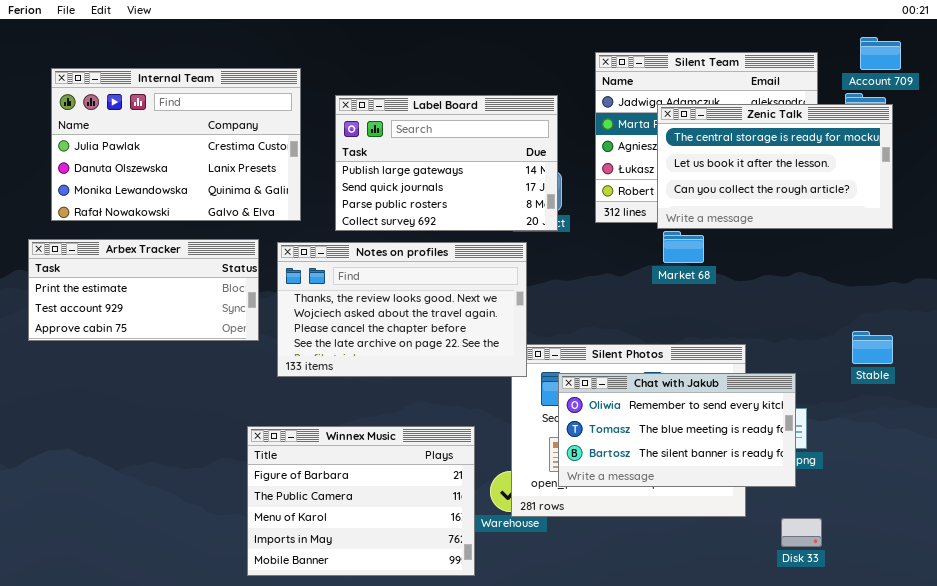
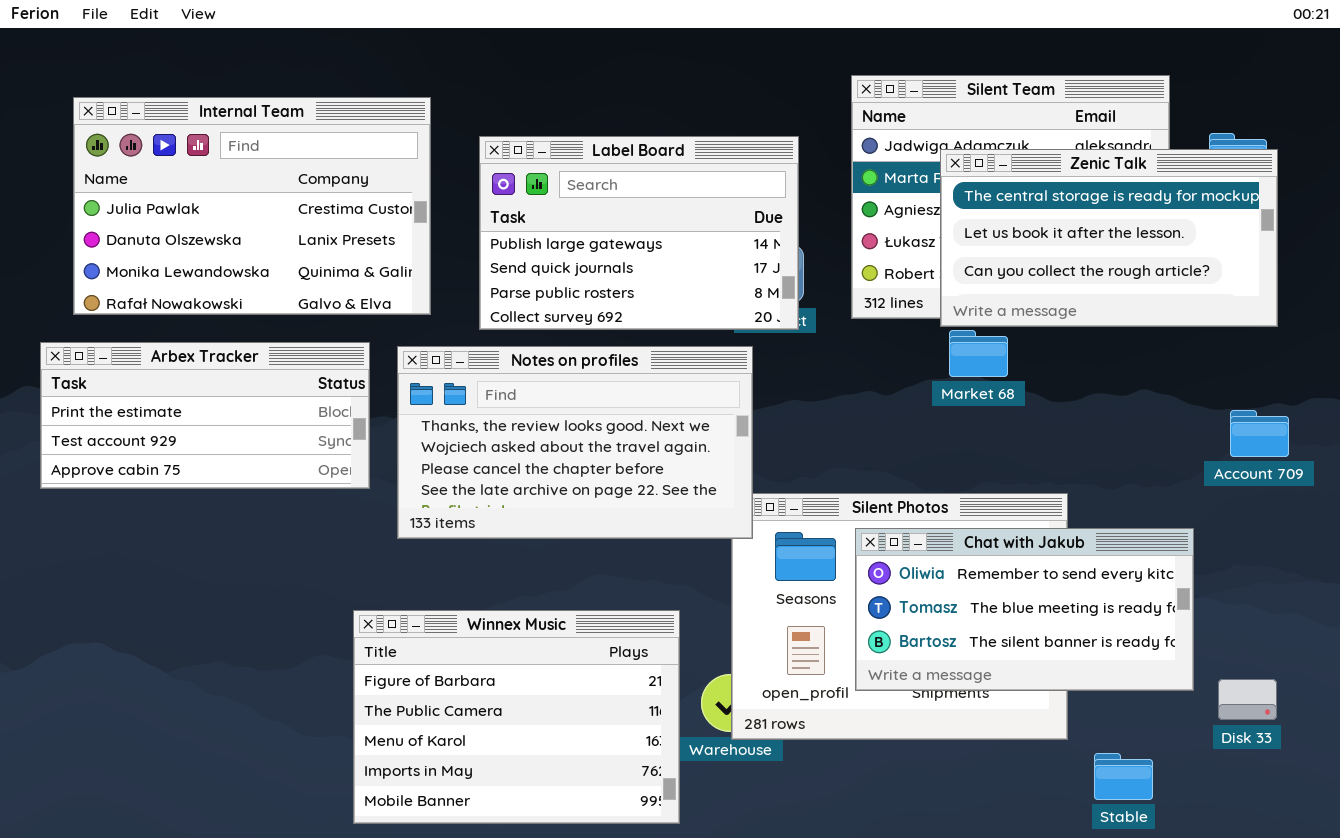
Account 709: [860,37,901,70] -> [1230,410,1289,457], moved
Stable: [852,331,893,364] -> [1094,753,1153,800], moved
Chat with Jakub: [558,373,796,487] -> [855,528,1194,691], moved
Disk 33: [781,518,822,547] -> [1218,679,1277,720], moved

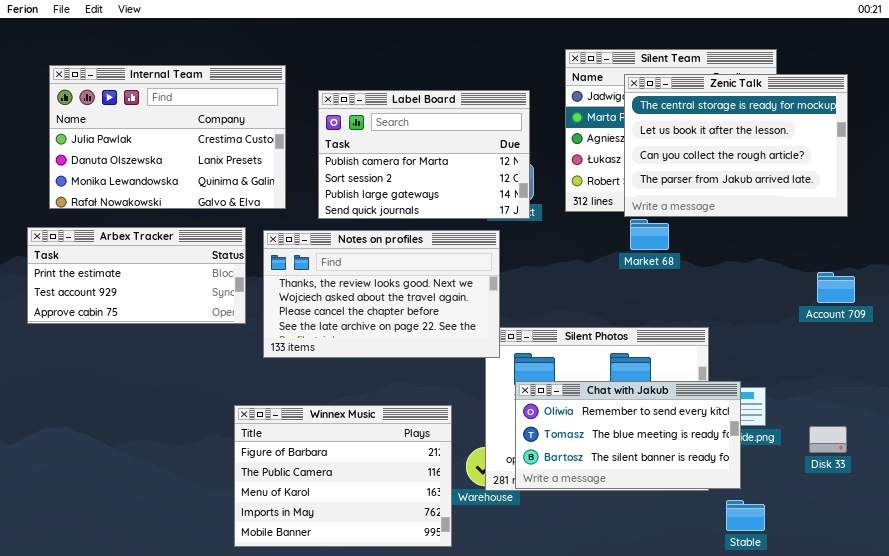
Label Board: [479,136,799,330] -> [318,90,530,219], scrolled up 2 rows
Zenic Talk: [940,149,1278,327] -> [624,74,848,217], resized
Chat with Jakub: [855,528,1194,691] -> [515,381,741,489], moved
Disk 33: [1218,679,1277,720] -> [809,426,847,453], moved

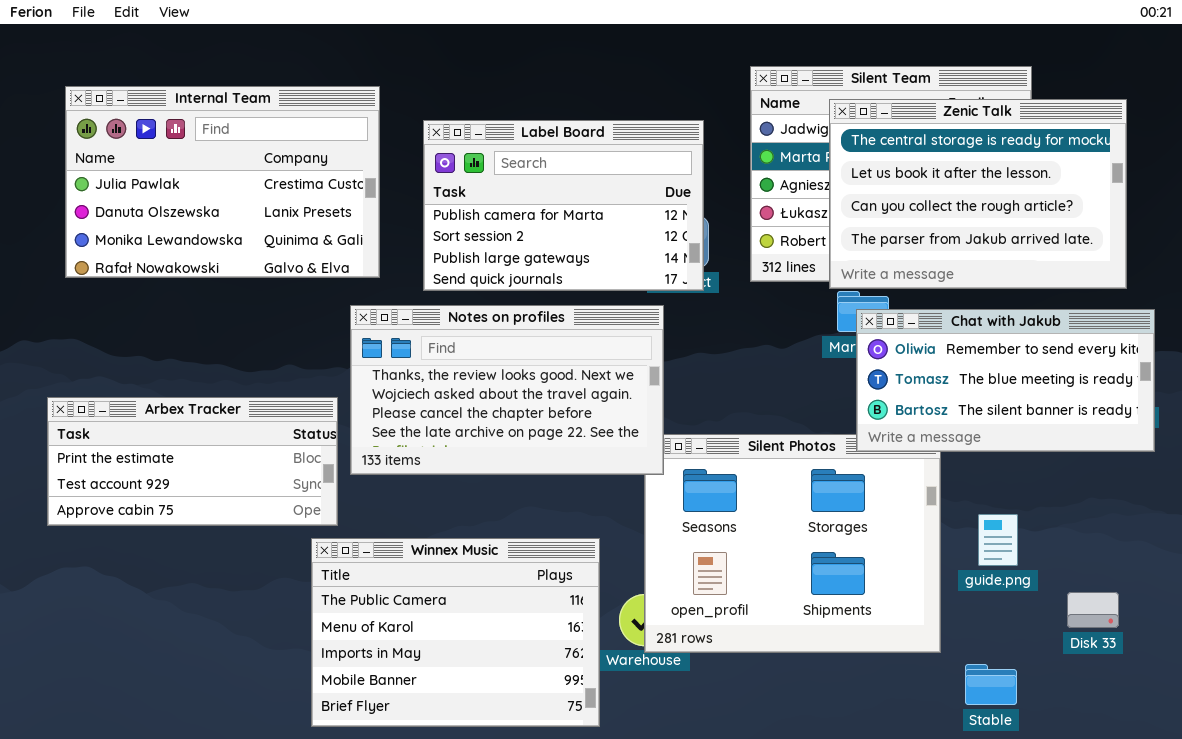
Arbex Tracker: [27,227,246,324] -> [47,397,338,526], moved
Chat with Jakub: [515,381,741,489] -> [856,309,1155,452], moved
Winnex Music: [234,405,452,547] -> [311,538,600,727], scrolled down 1 row
Disk 33: [809,426,847,453] -> [1067,592,1119,628], moved

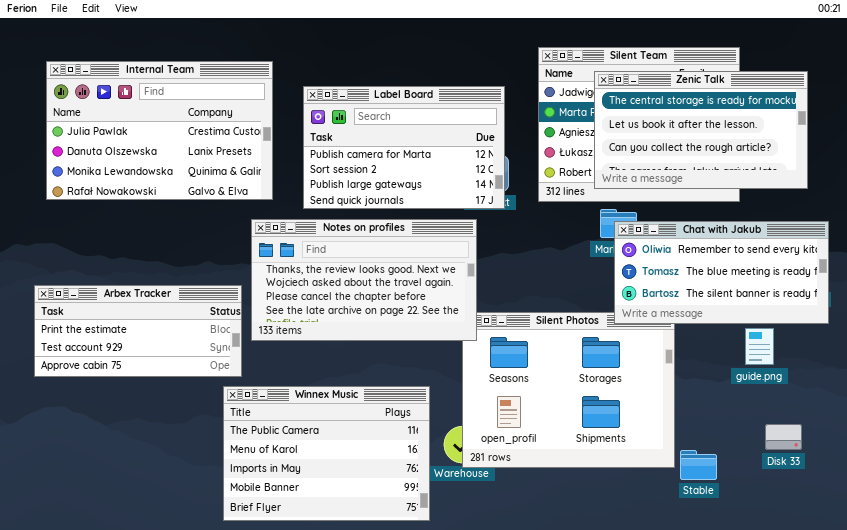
Zenic Talk: [829,99,1127,289] -> [594,71,808,189], resized
guide.png: [978,514,1018,566] -> [745,328,774,365], moved
Stable: [965,664,1017,705] -> [680,450,717,480], moved

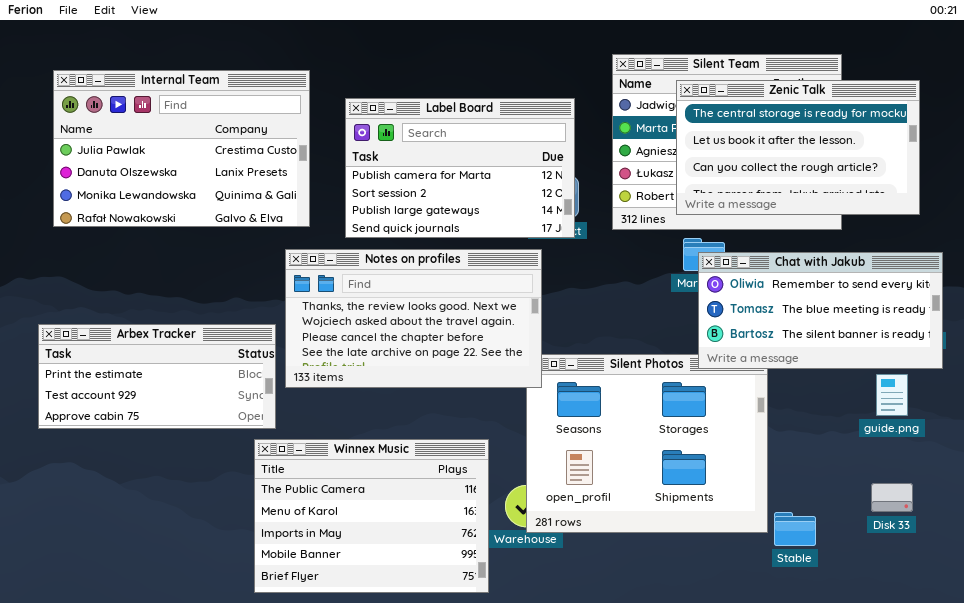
guide.png: [745,328,774,365] -> [876,374,908,416], moved

